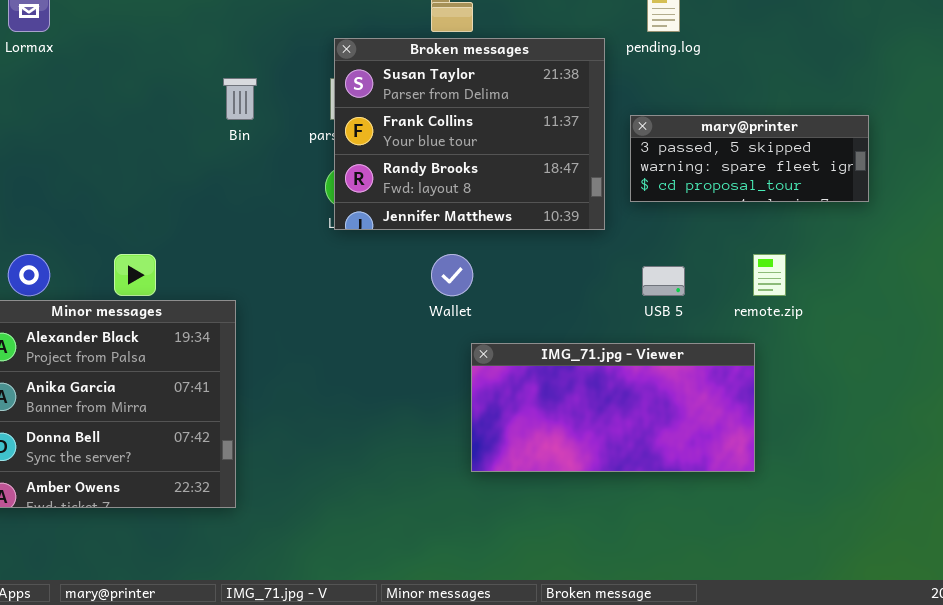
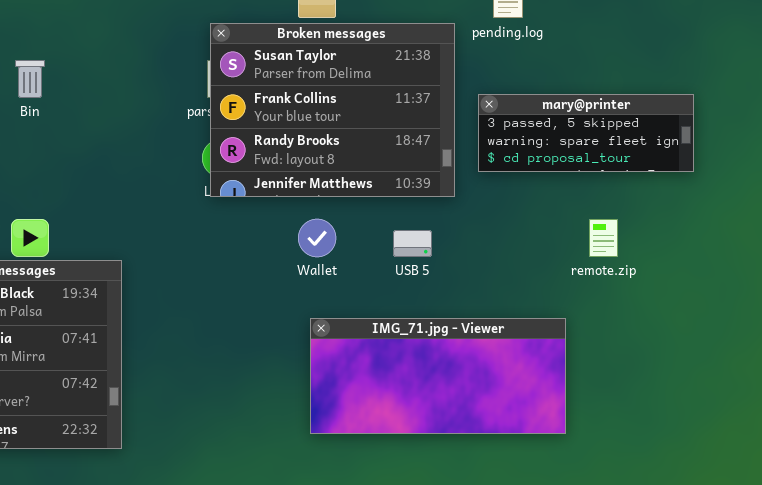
Bin: [223,78,257,120] -> [15,60,45,98], moved
USB 5: [642,266,685,296] -> [393,230,432,257], moved
IMG_71.jpg - Viewer: [471,343,755,472] -> [310,318,566,434], moved

